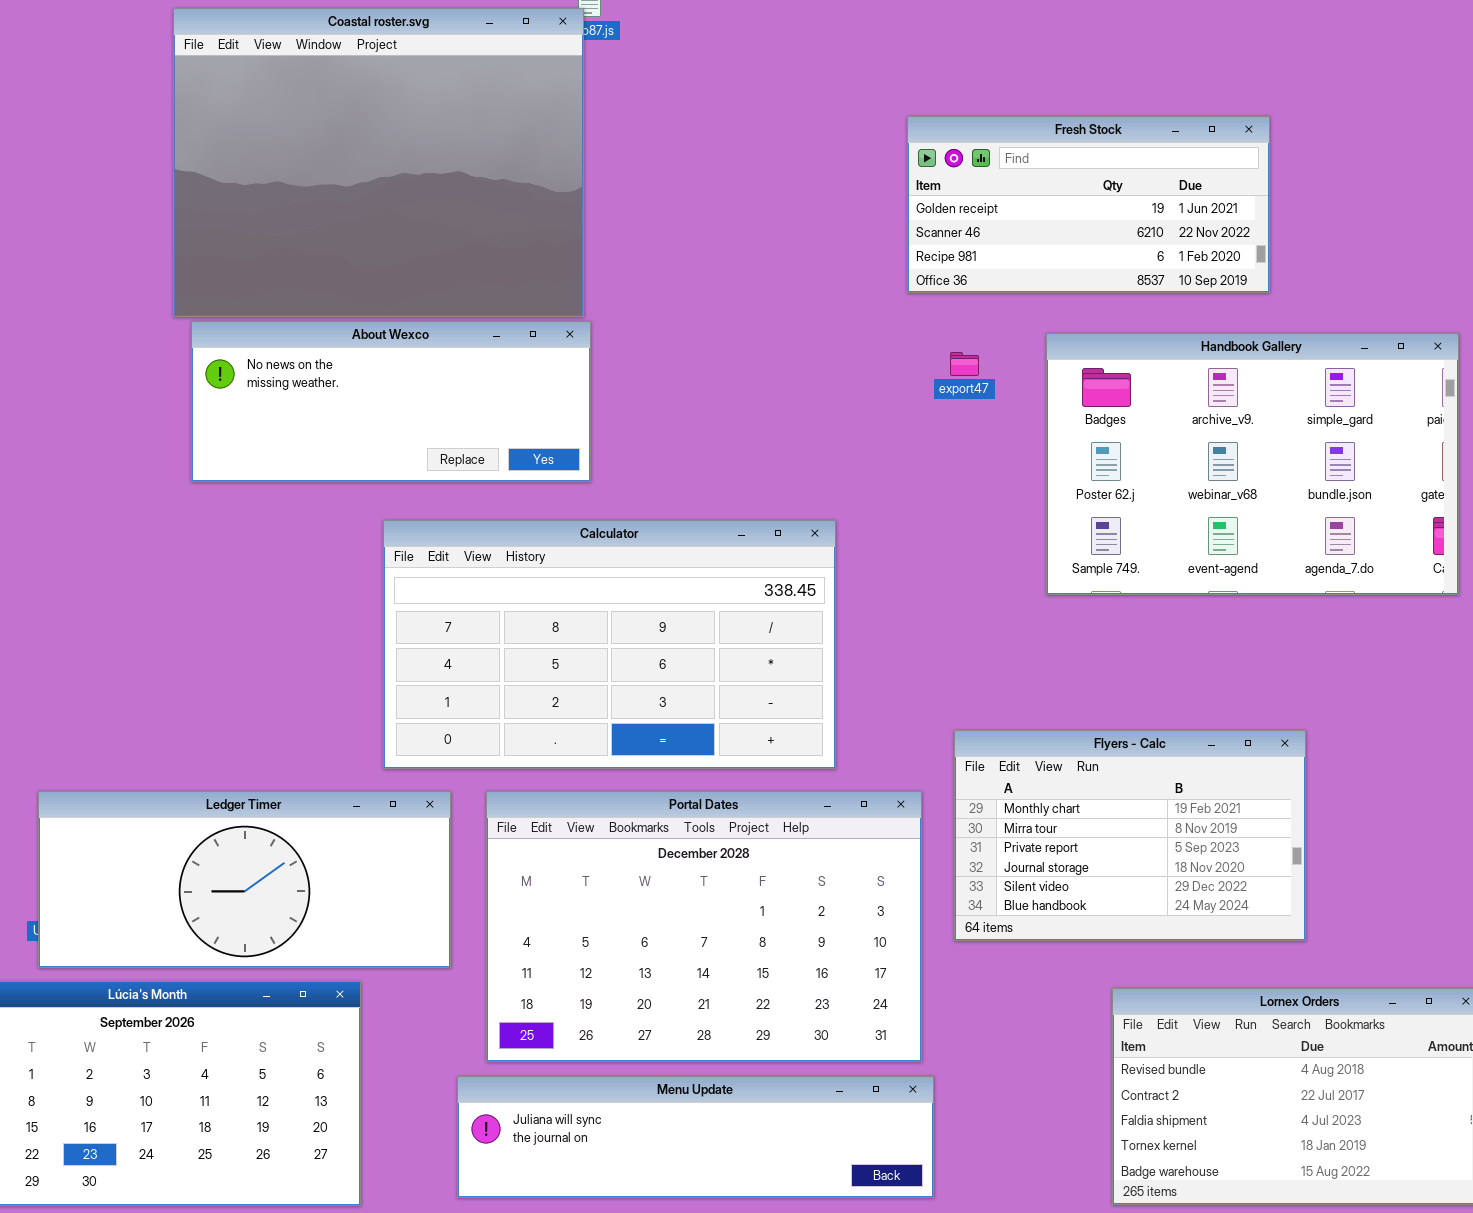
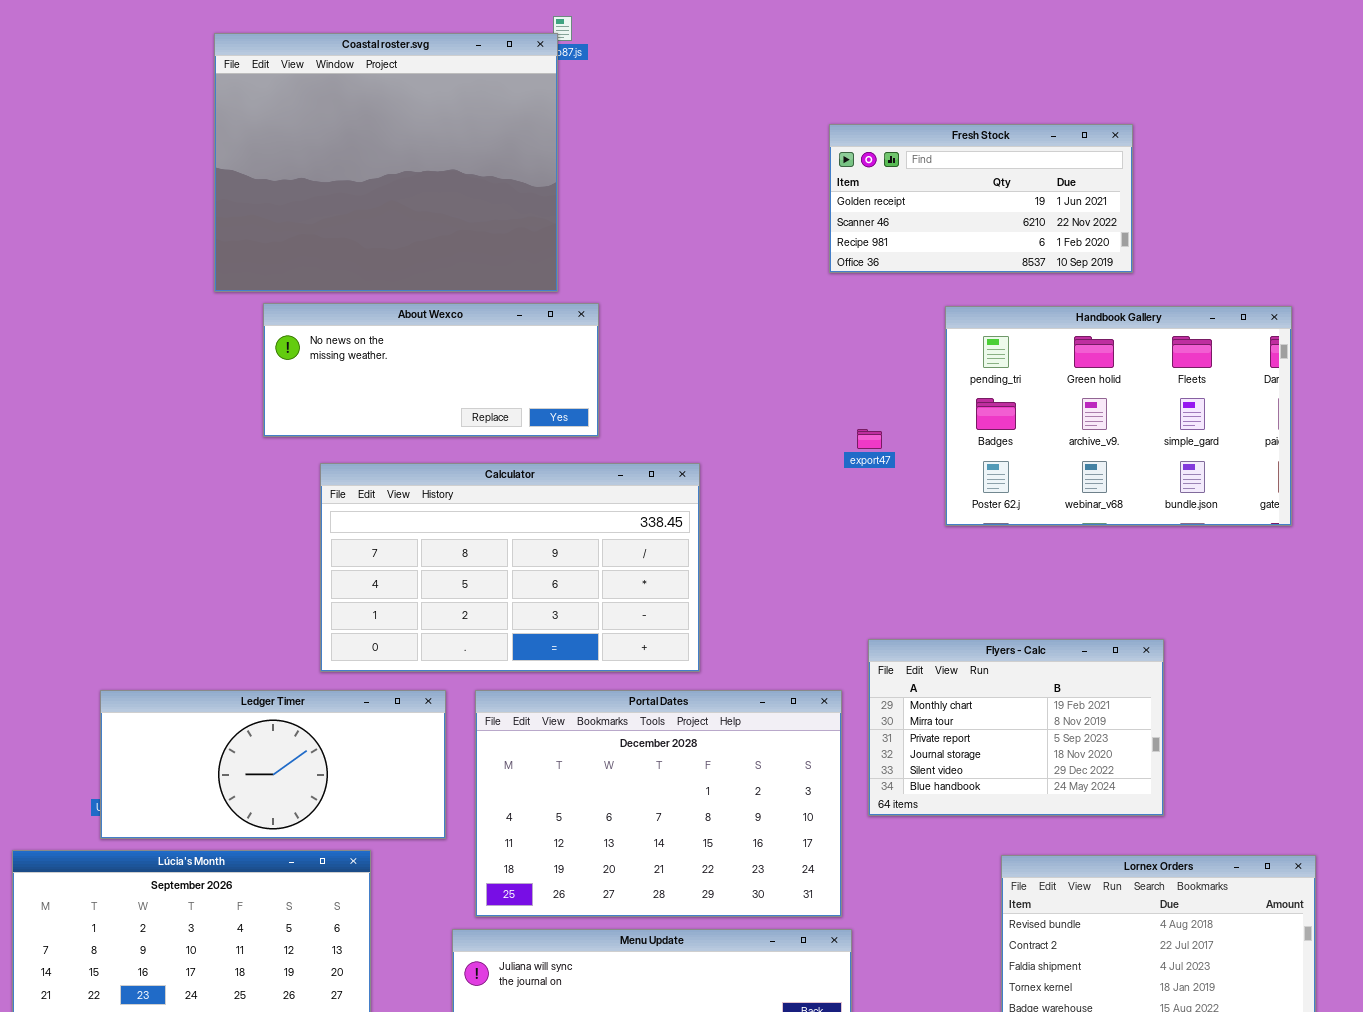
About Wexco: [191,321,591,482] -> [263,303,599,437], moved
Handbook Gallery: [1046,333,1459,595] -> [945,306,1292,526], scrolled up 1 row
export47: [950,352,979,376] -> [857,429,882,449], moved
Calculator: [383,520,836,769] -> [320,463,700,672], moved

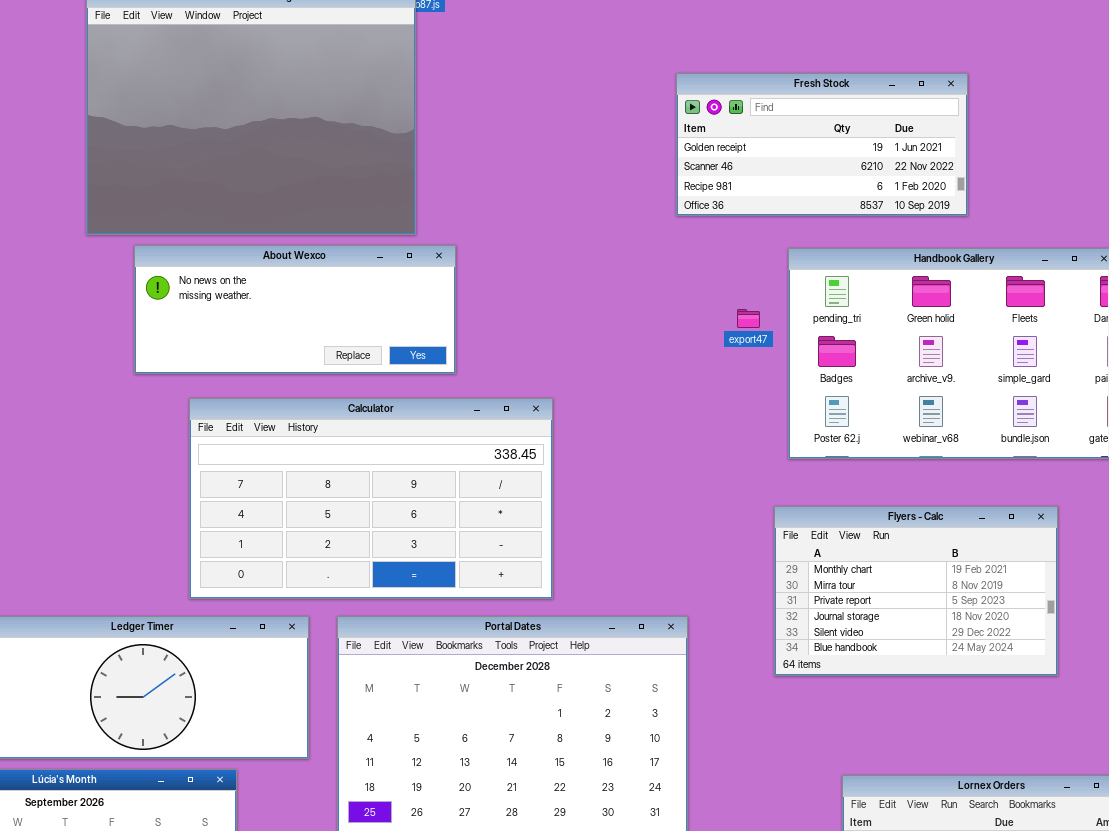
export47: [857,429,882,449] -> [737,309,760,328], moved
Flyers - Calc: [868,639,1164,816] -> [774,506,1058,676], moved

